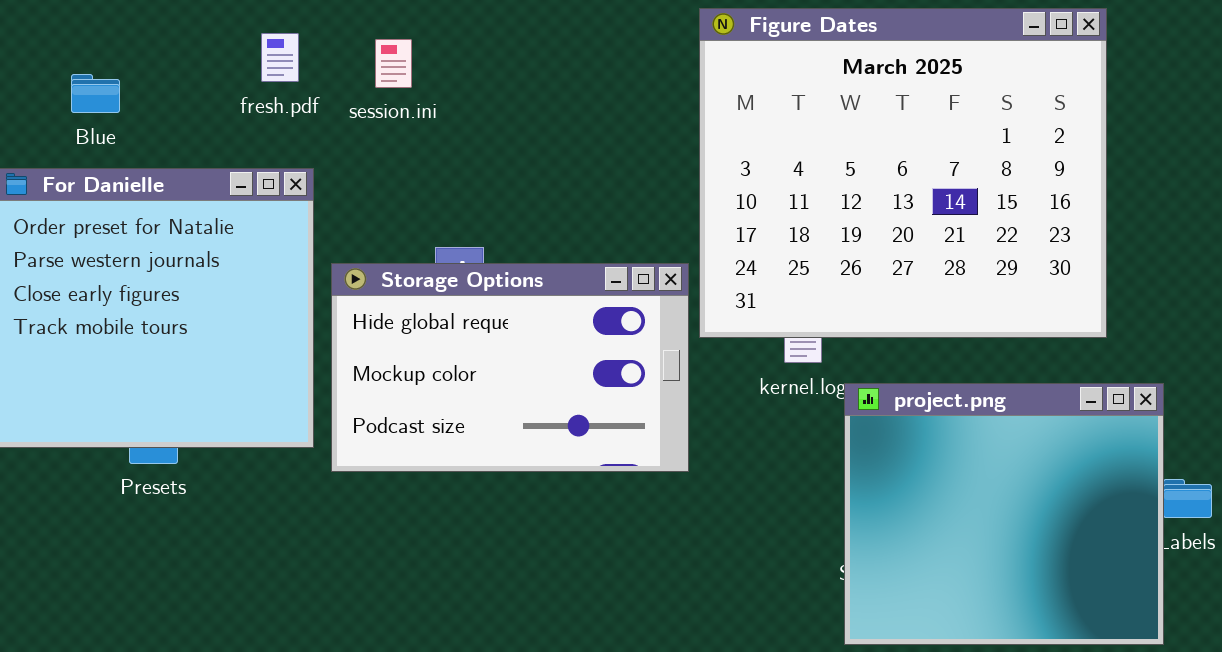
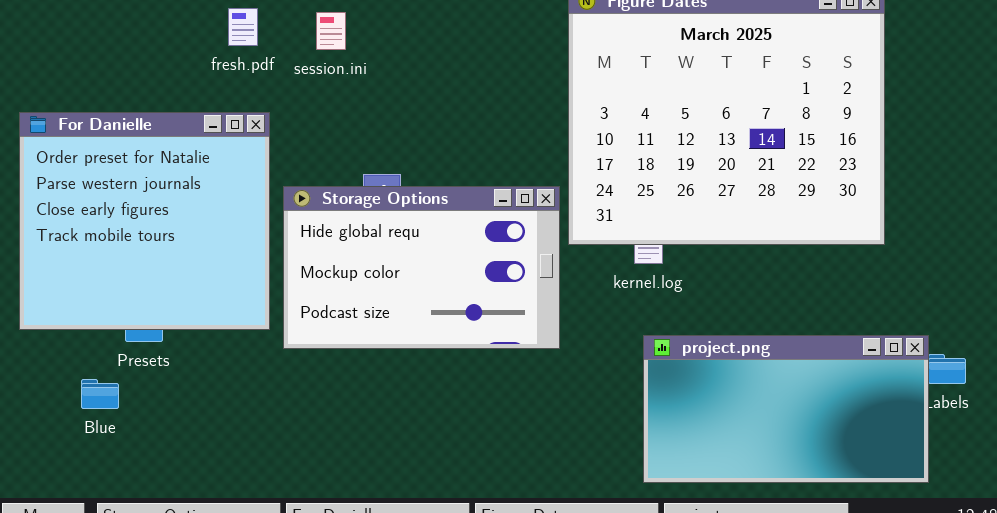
Blue: [71,74,120,113] -> [81,379,119,409], moved
project.png: [844,383,1164,645] -> [643,335,929,483], resized

